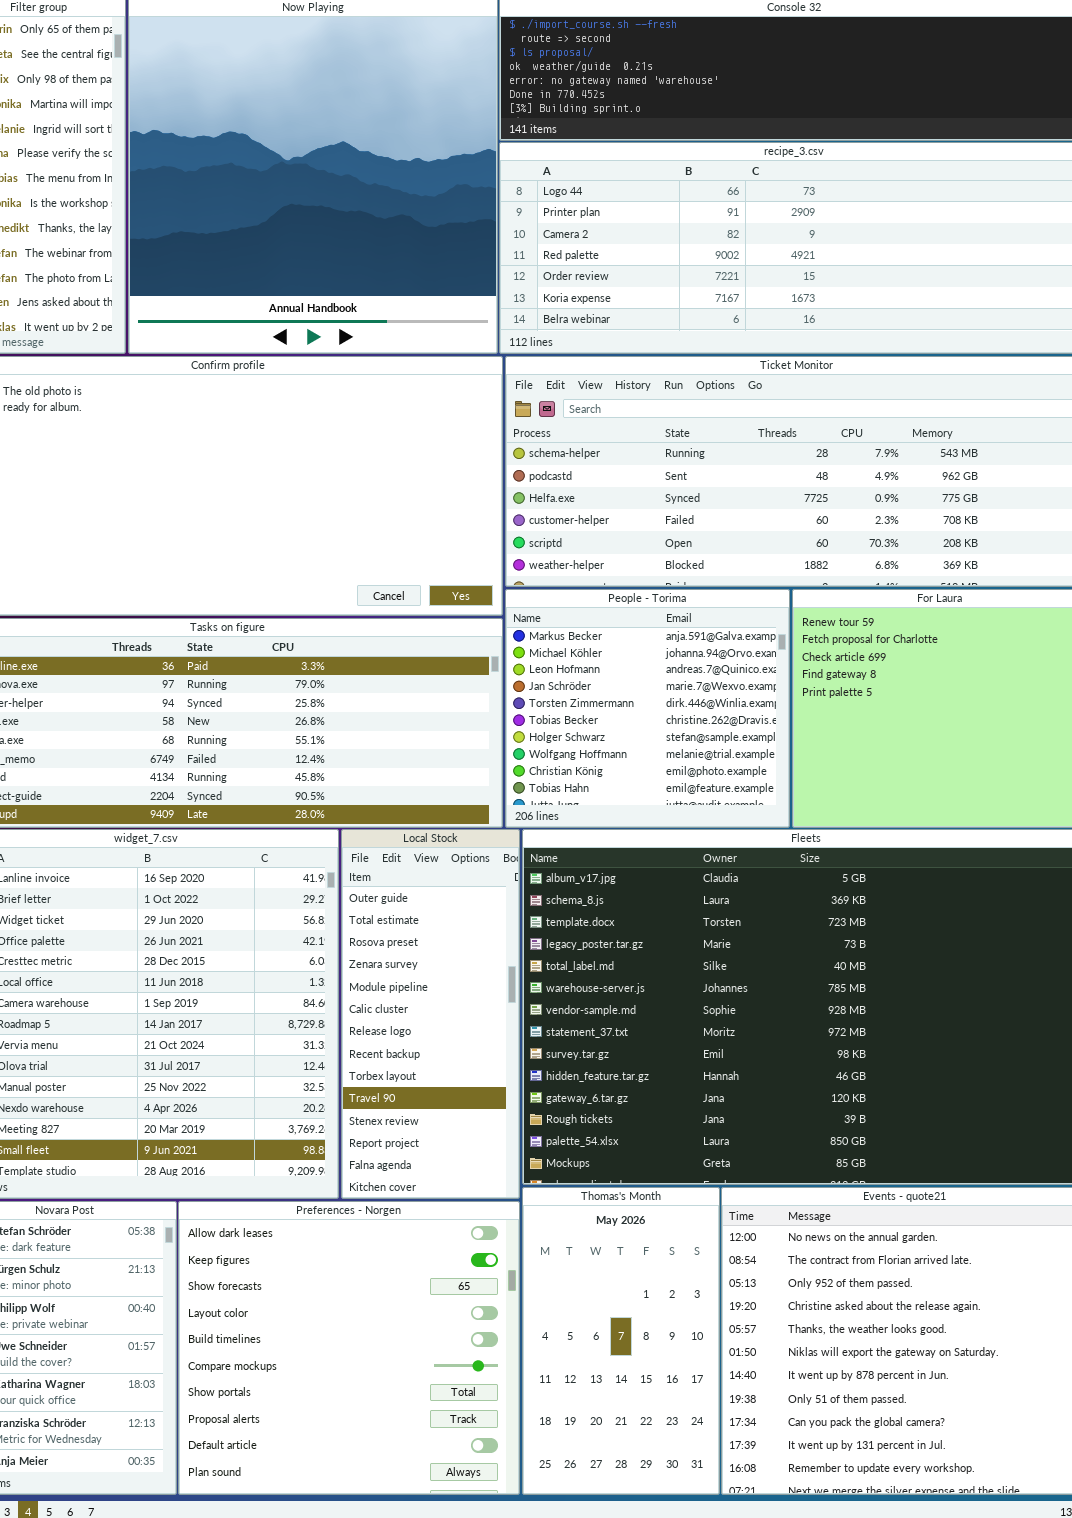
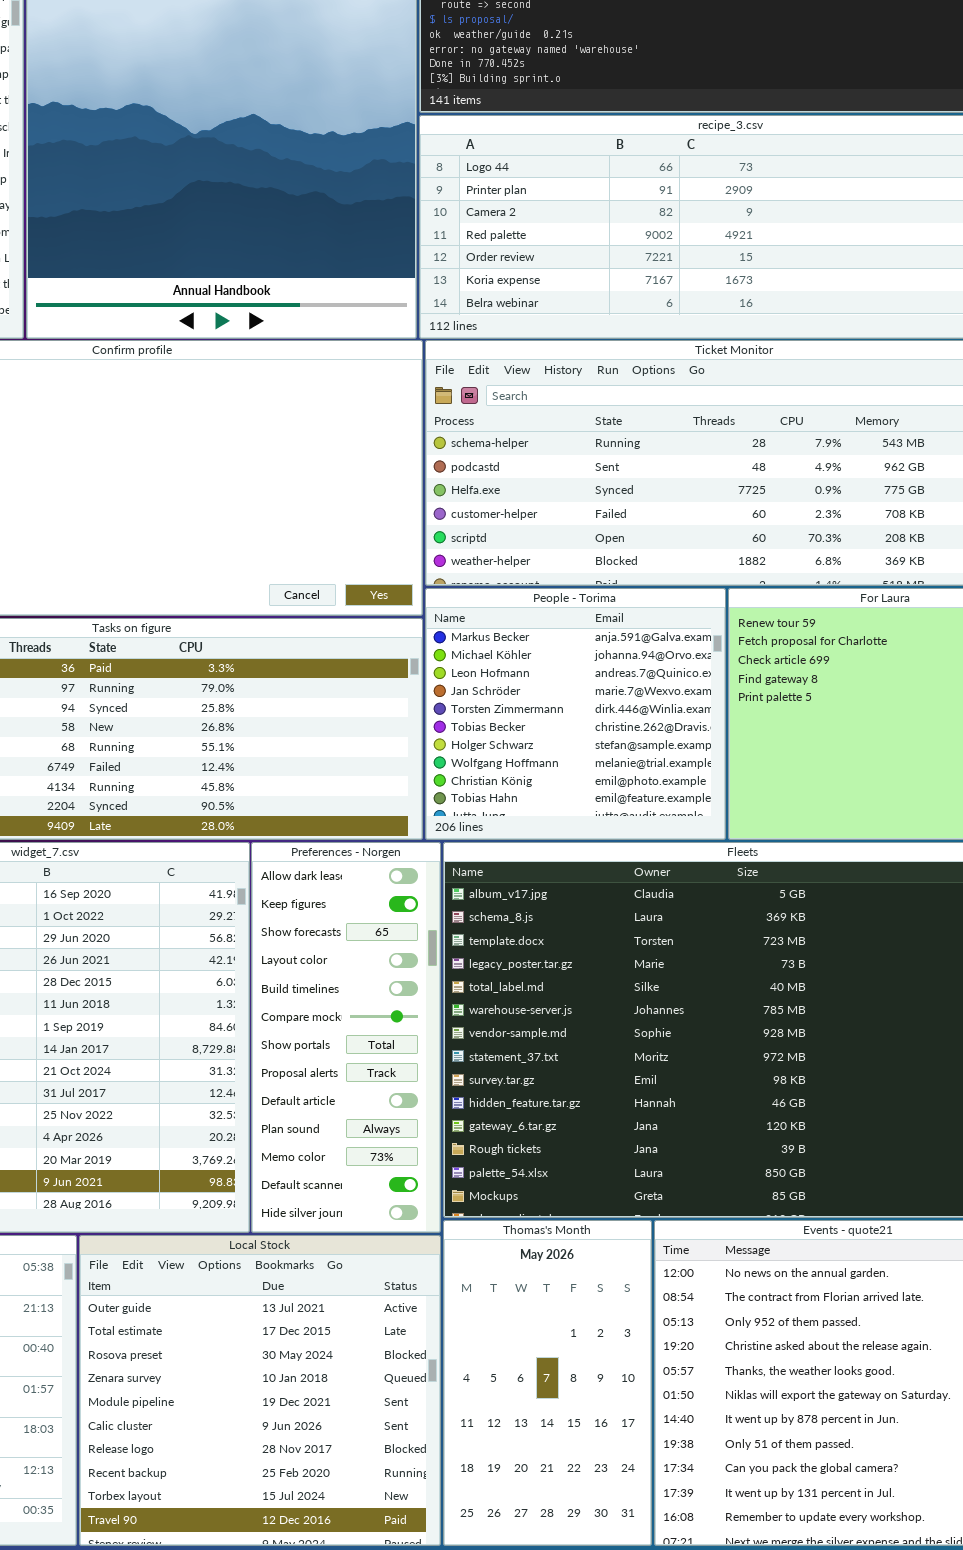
Local Stock: [341,829,520,1199] -> [79,1235,441,1546], moved, resized
Preferences - Norgen: [178,1201,520,1495] -> [251,842,441,1233], moved, resized

